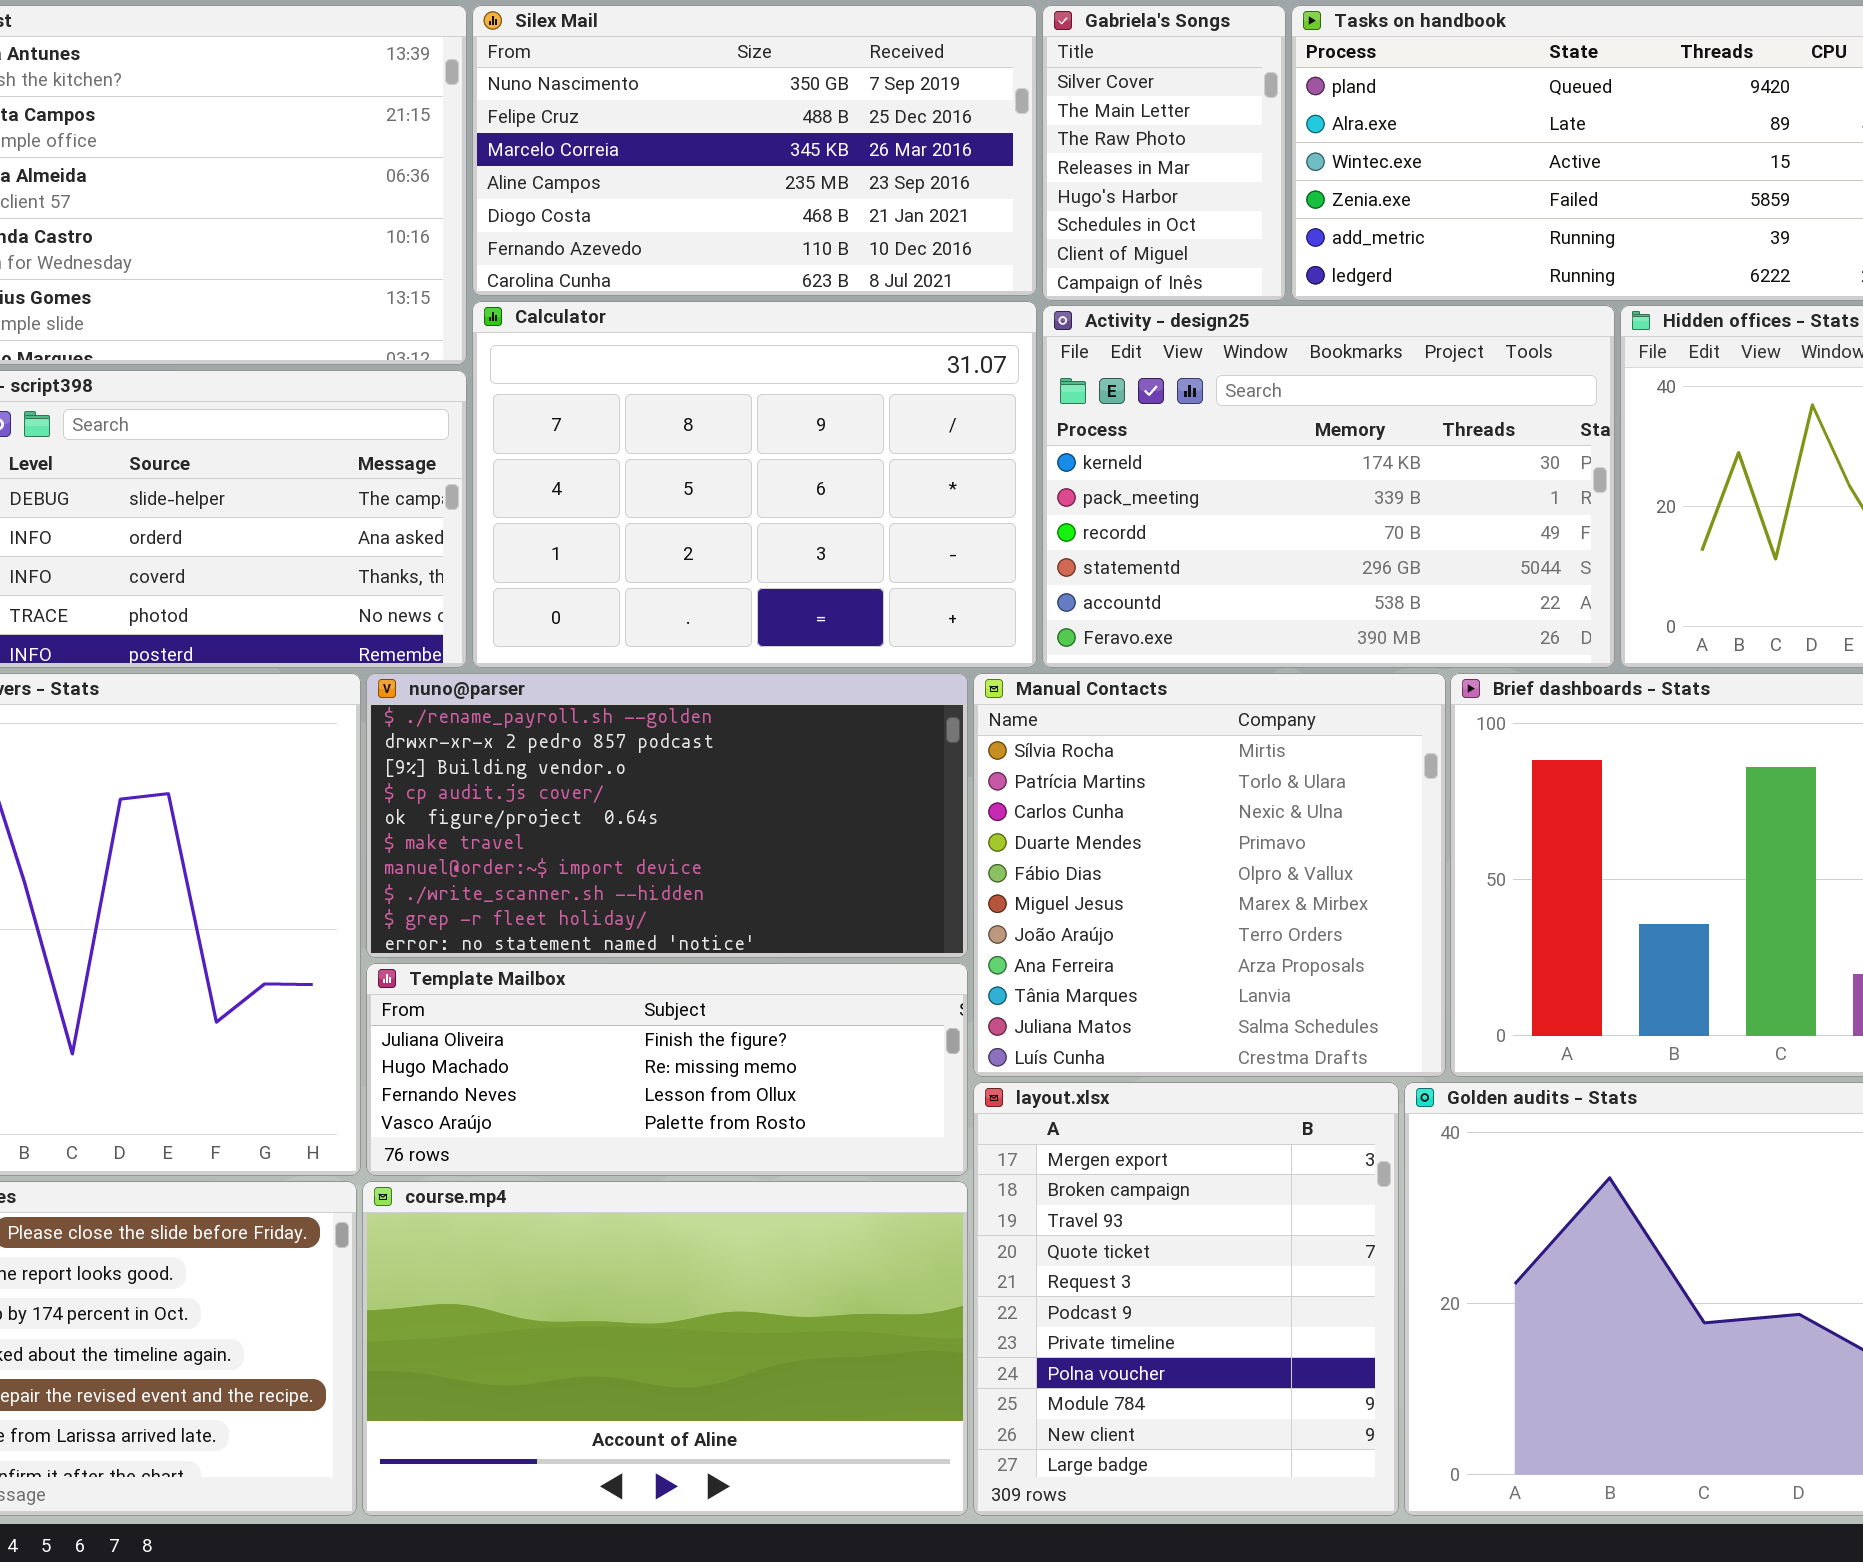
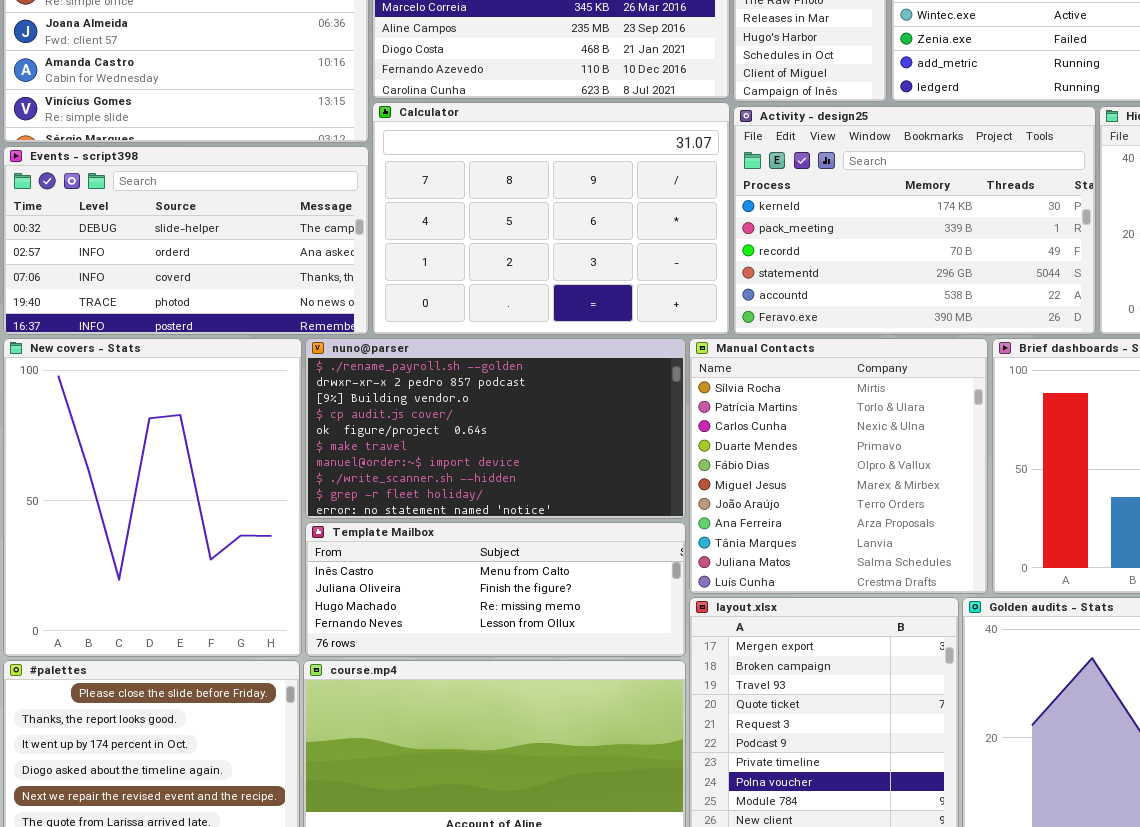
Template Mailbox: [366,963,968,1176] -> [305,522,686,657], scrolled up 1 row

